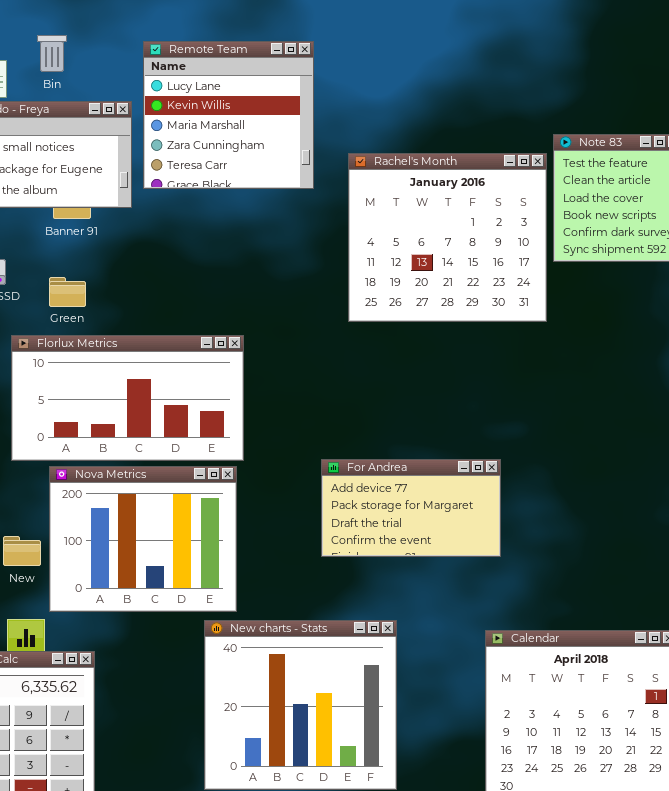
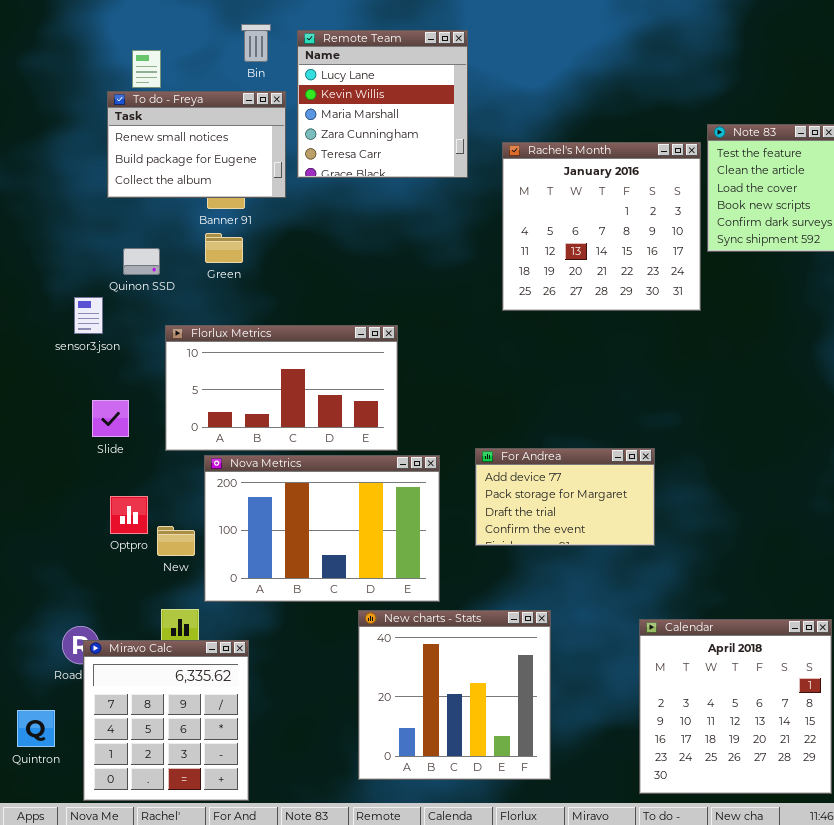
Bin: [37,35,67,72] -> [241,24,271,62], moved
Green: [49,277,86,307] -> [205,233,243,263], moved
Nova Metrics: [49,466,237,612] -> [204,455,440,602], resized

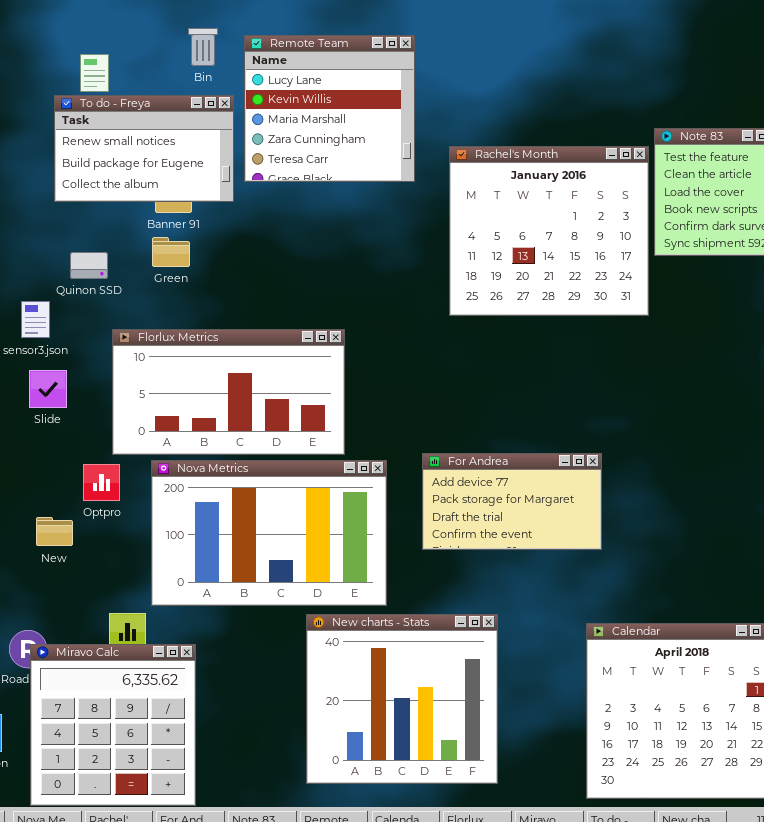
Slide: [92,400,129,437] -> [29,370,67,408], moved
Optpro: [110,496,148,534] -> [83,464,120,501], moved
New: [157,526,195,556] -> [36,517,73,546], moved

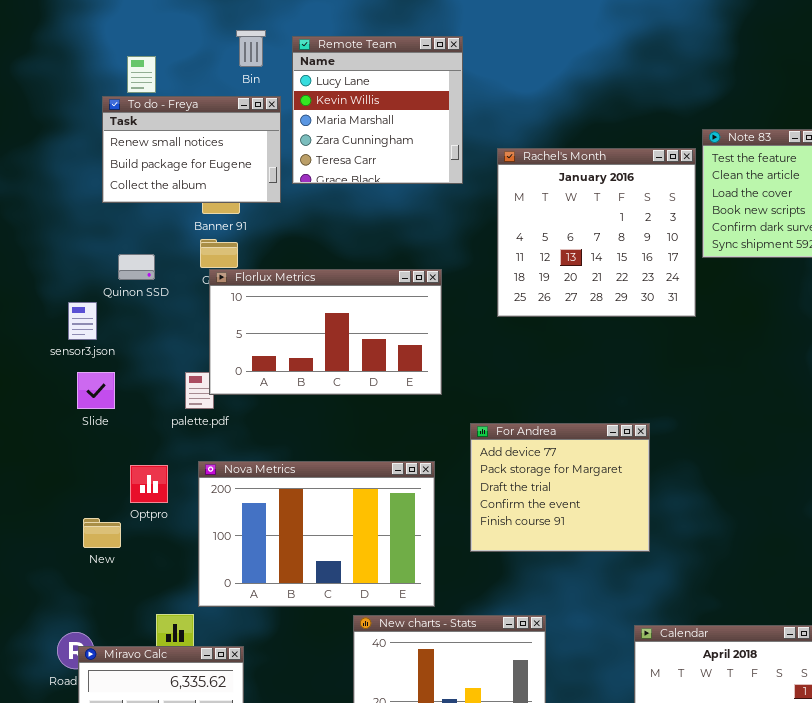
Florlux Metrics: [112,329,345,455] -> [209,269,442,395], moved
For Andrea: [422,453,602,550] -> [470,423,650,552], resized

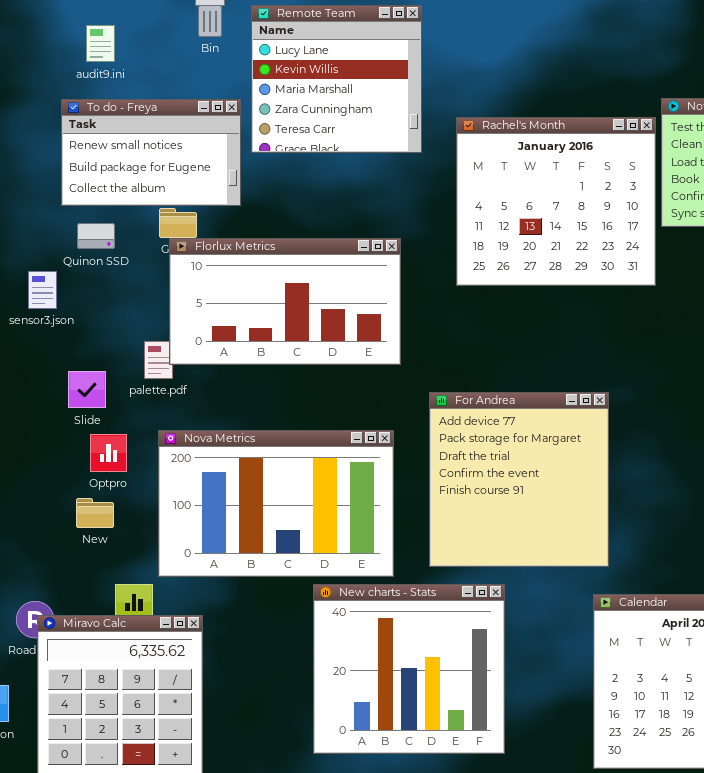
To do - Freya: [102,96,281,203] -> [61,99,241,206], moved
Slide: [77,372,115,409] -> [68,371,106,408], moved
For Andrea: [470,423,650,552] -> [429,392,609,567], resized
New: [83,518,121,548] -> [76,498,114,528], moved

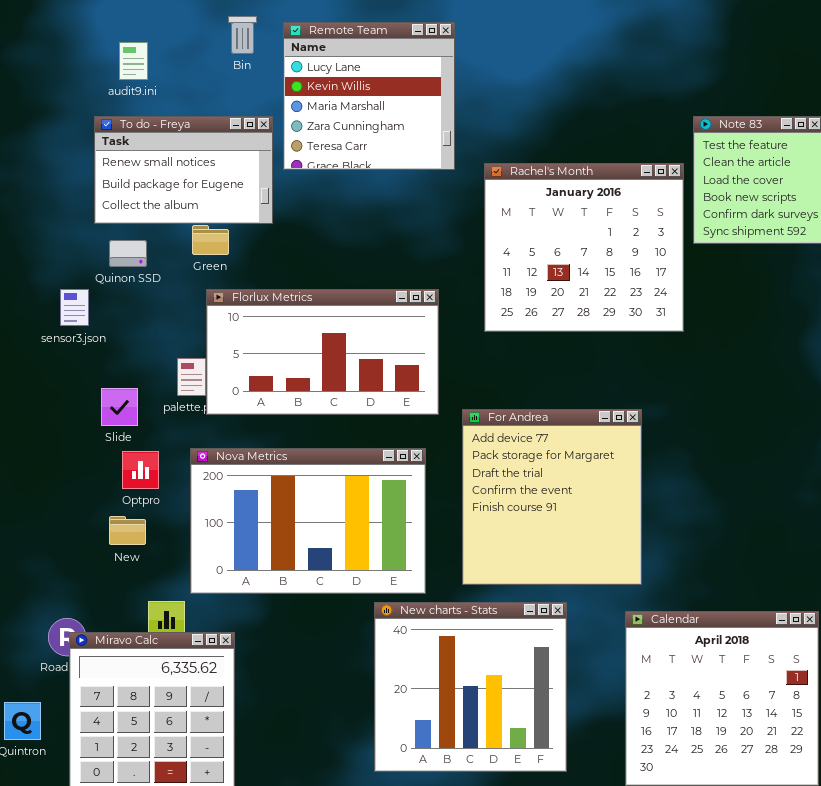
Rachel's Month: [456,117,656,286] -> [484,163,684,332], moved
Florlux Metrics: [169,238,401,365] -> [206,289,439,415], moved
New charts - Stats: [313,584,505,754] -> [374,602,567,772], moved

